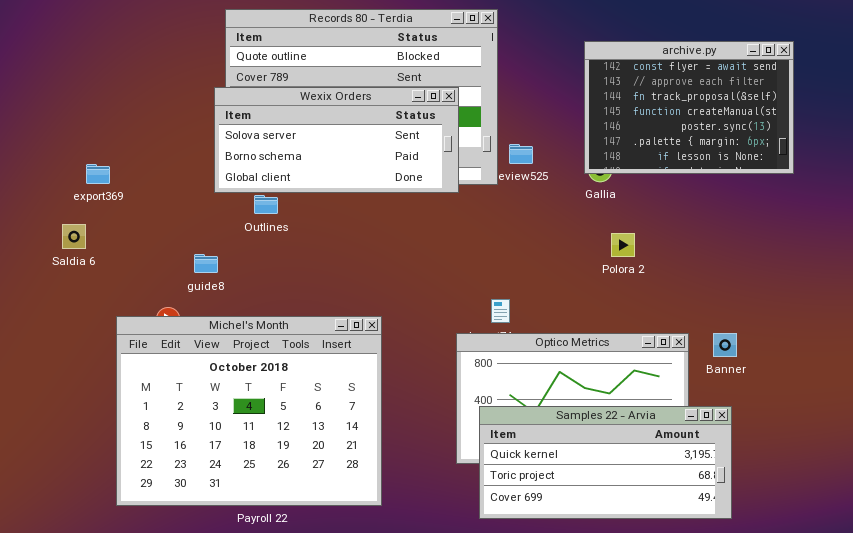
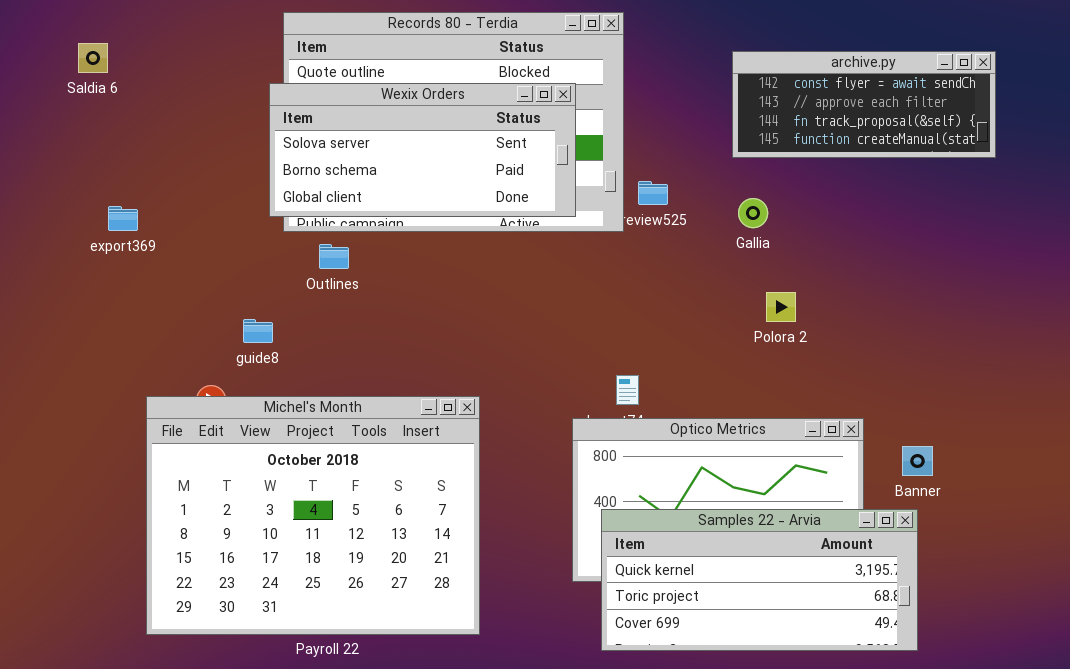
archive.py: [584,41,794,174] -> [732,51,996,158], resized
Wexix Orders: [214,87,459,193] -> [269,83,576,217], moved
Saldia 6: [62,224,86,249] -> [78,43,108,73], moved
Banner: [713,333,737,357] -> [902,446,933,476], moved

